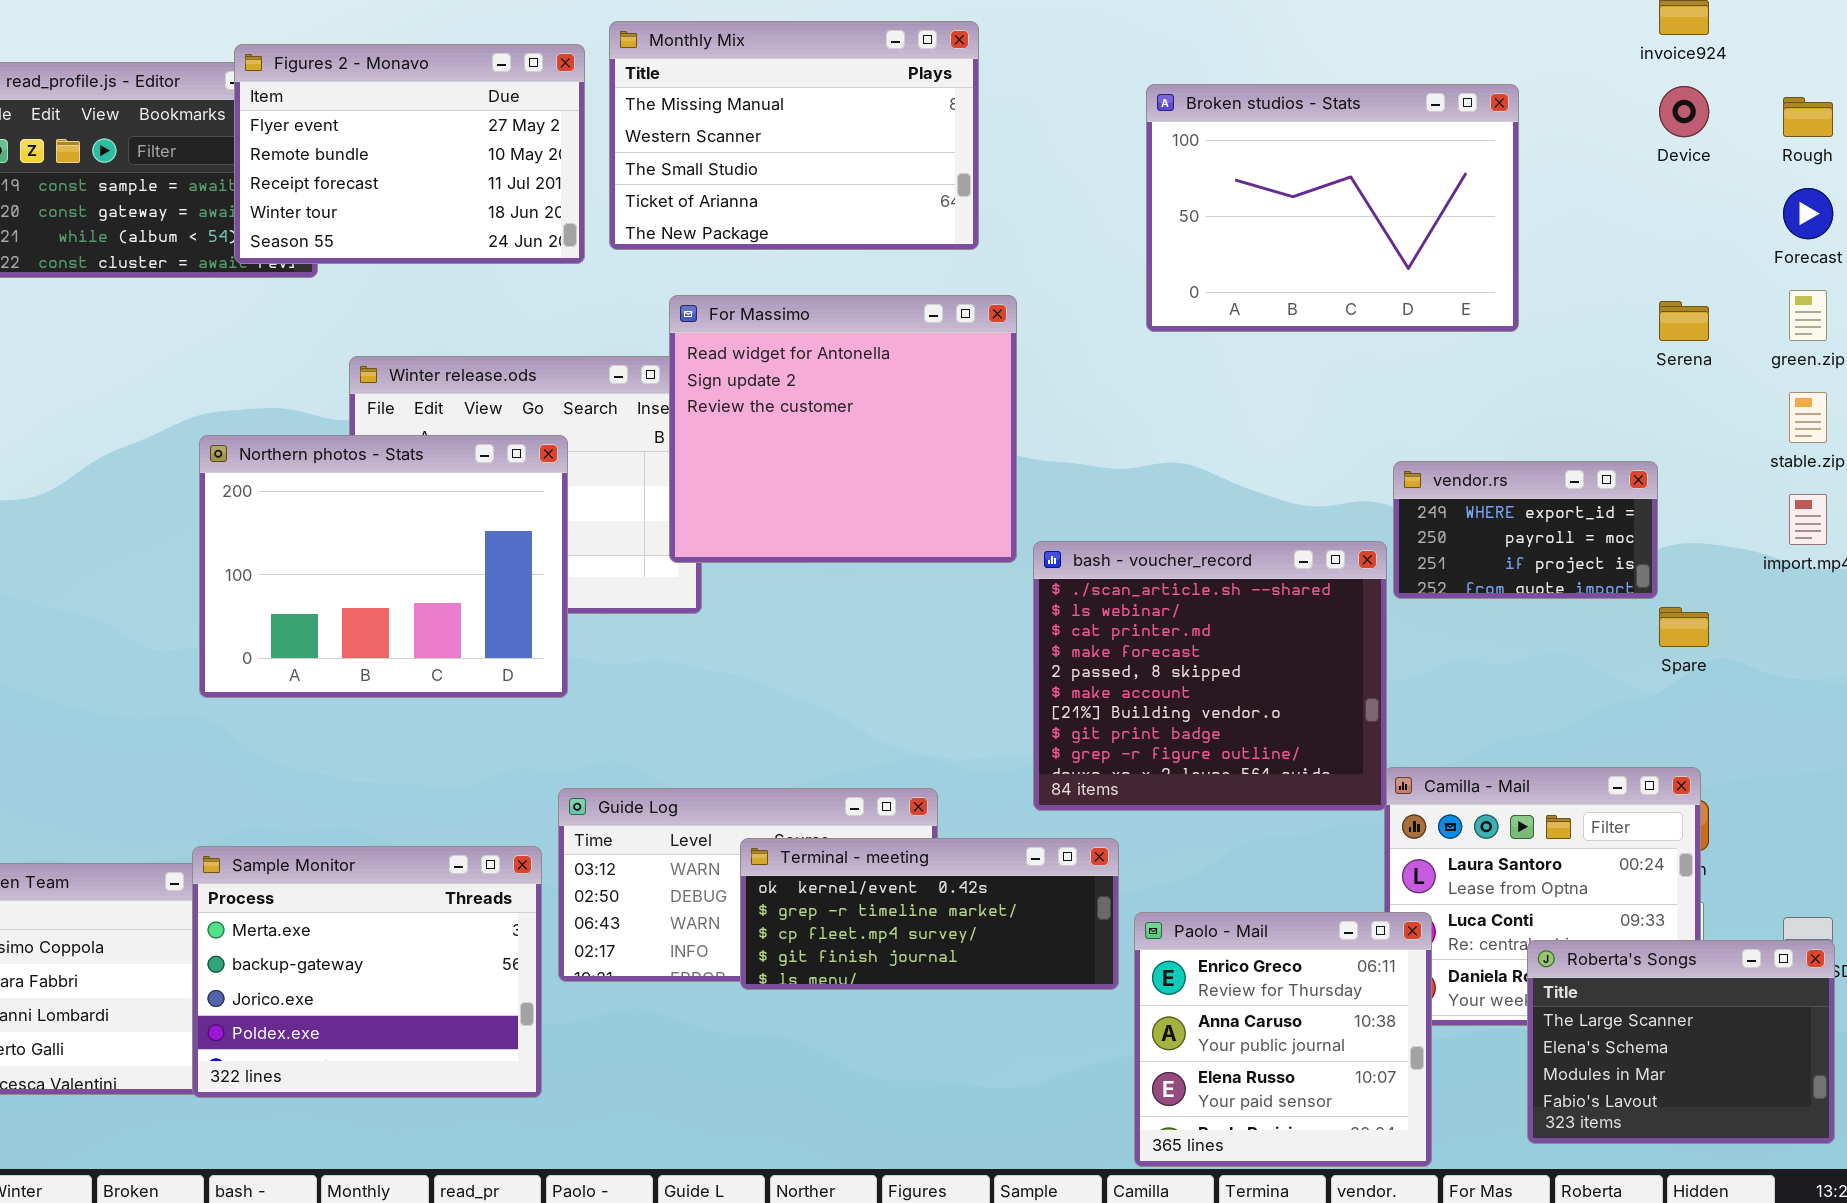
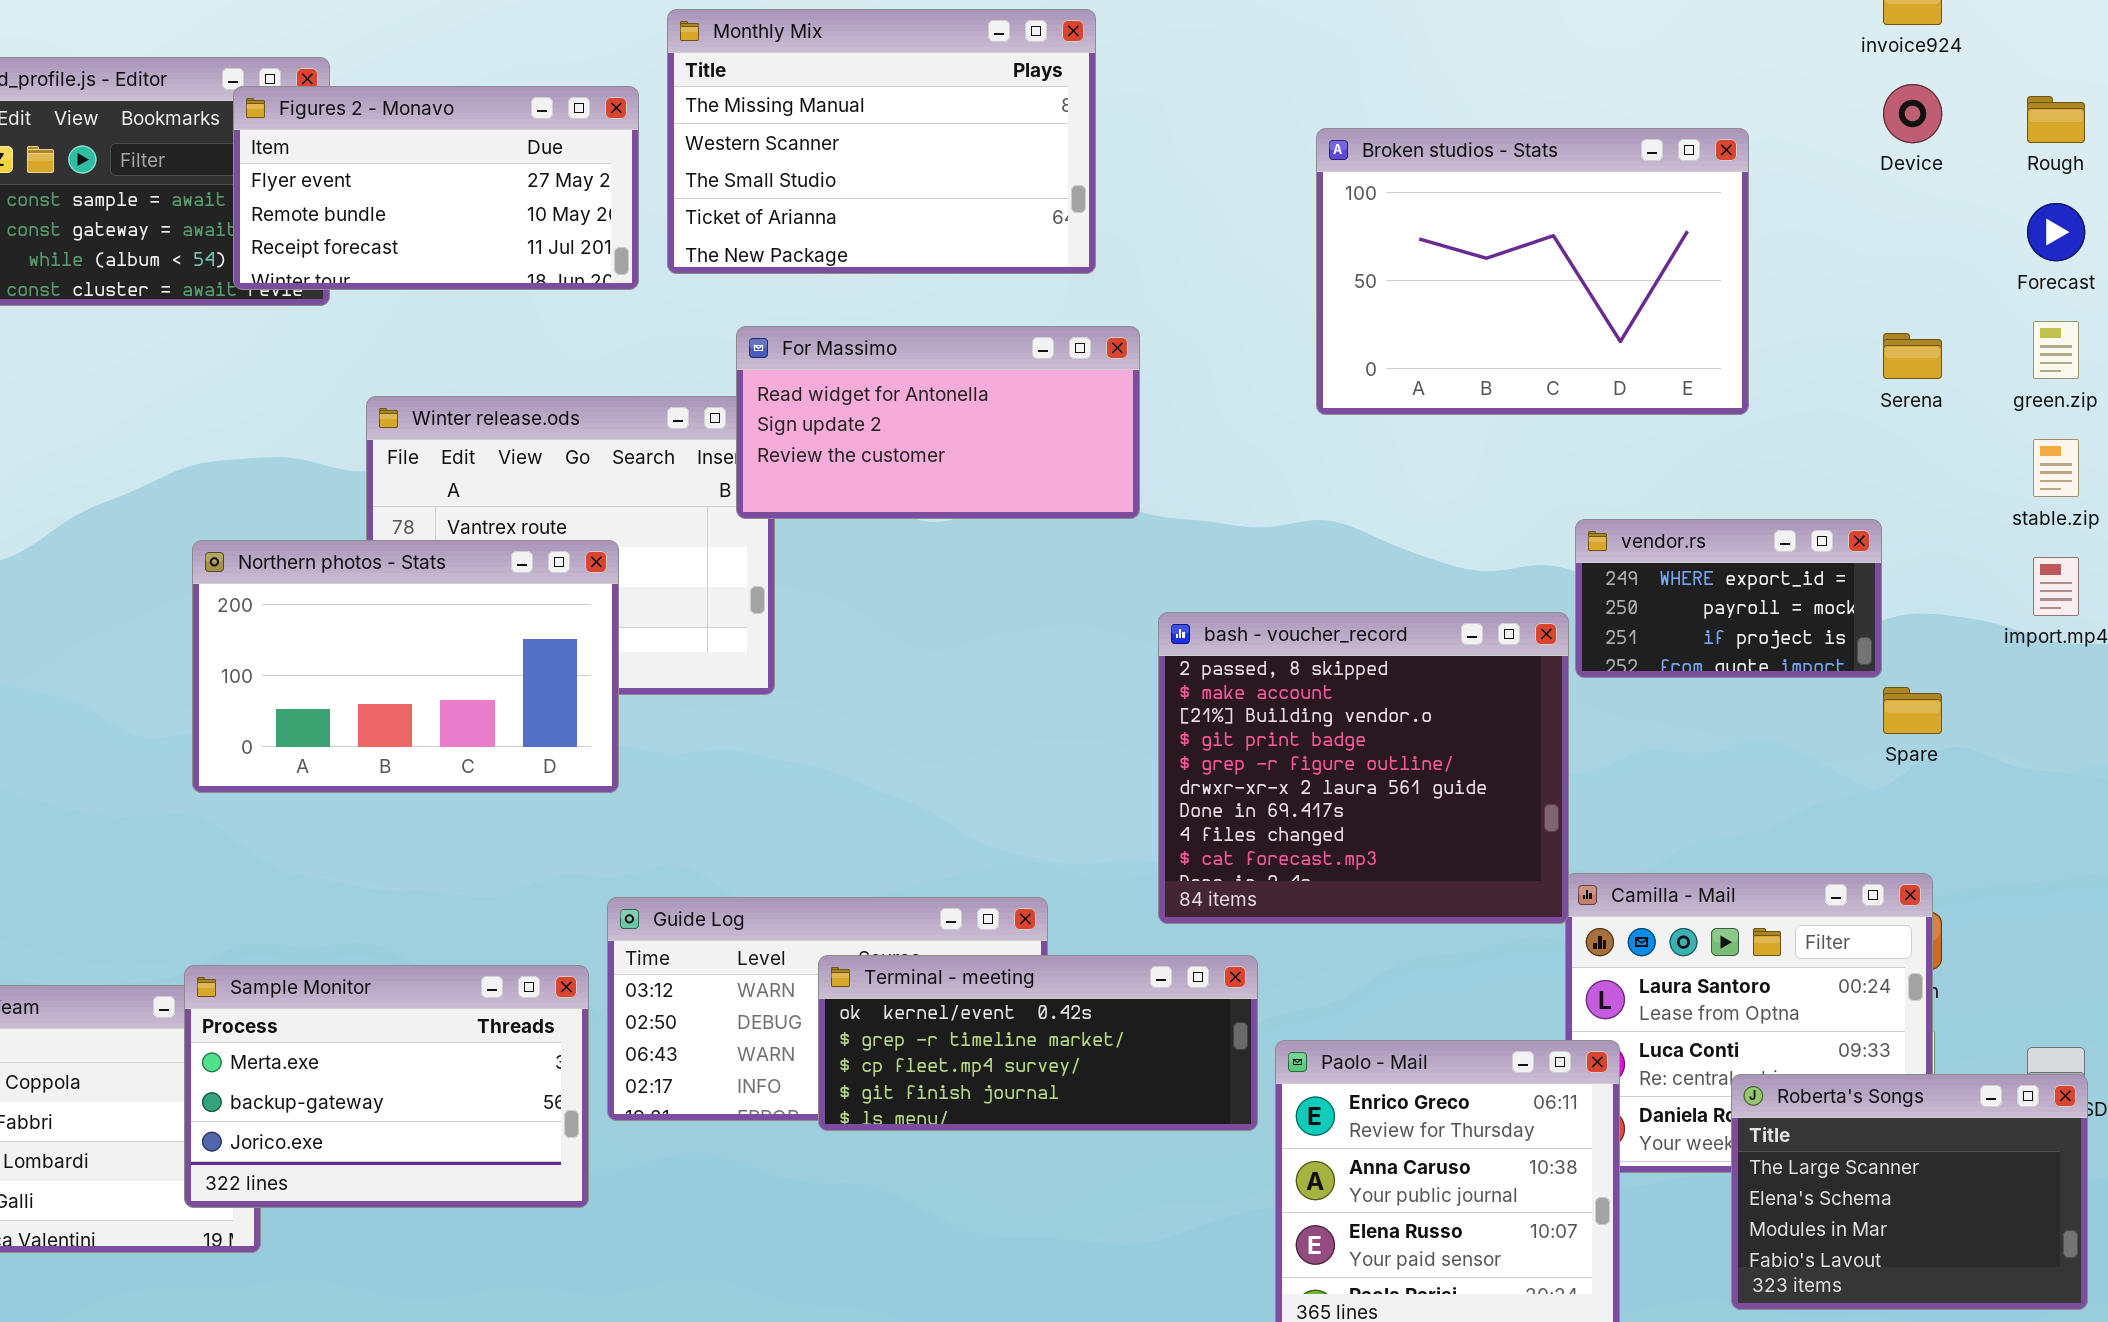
Figures 2 - Monavo: [234,44,585,264] -> [233,86,639,290], resized
Broken studios - Stats: [1146,84,1519,332] -> [1316,128,1749,415], moved
For Massimo: [669,295,1017,563] -> [736,326,1140,519], resized
Northern photos - Stats: [199,435,568,698] -> [192,540,619,793], resized
bash - voucher_record: [1033,541,1387,811] -> [1158,612,1569,924], scrolled down 4 rows
Sample Monitor: [192,846,542,1098] -> [184,965,589,1208], resized

